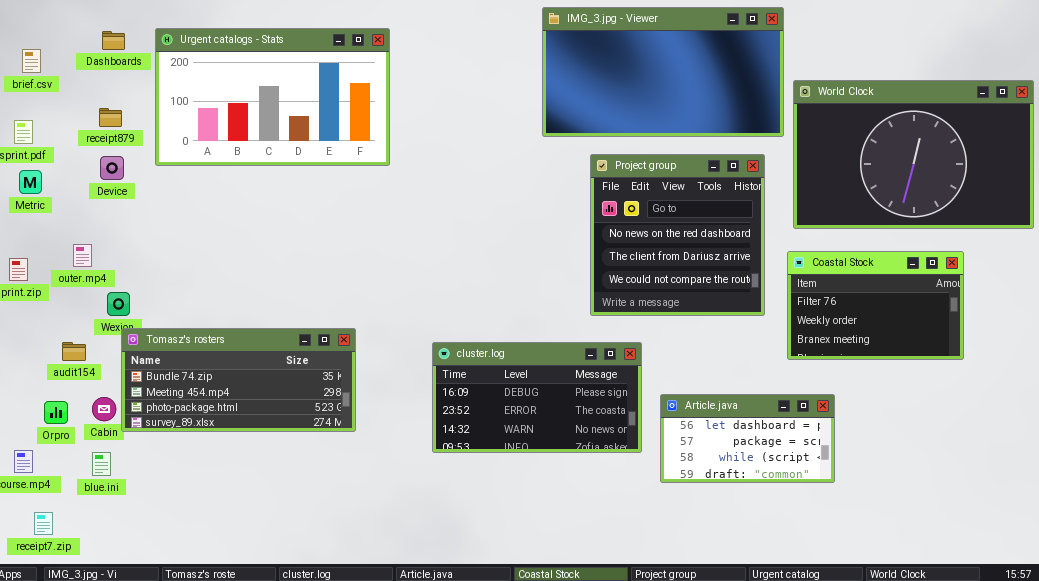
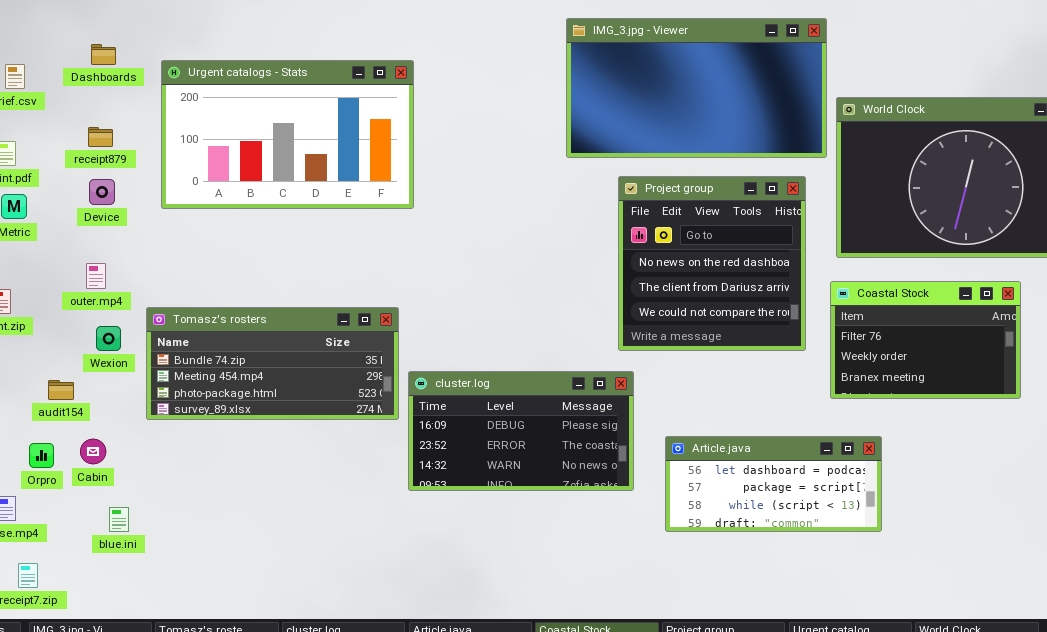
Urgent catalogs - Stats: [155,28,390,166] -> [161,60,414,209], moved
outer.mp4: [73,244,92,267] -> [86,263,106,289], moved
Tomasz's rosters: [121,328,356,432] -> [146,307,399,420], moved
cluster.log: [432,342,642,453] -> [408,371,634,491], moved
Article.java: [660,394,835,483] -> [665,436,882,532], resized
blue.ini: [92,452,111,476] -> [109,507,129,532], moved

